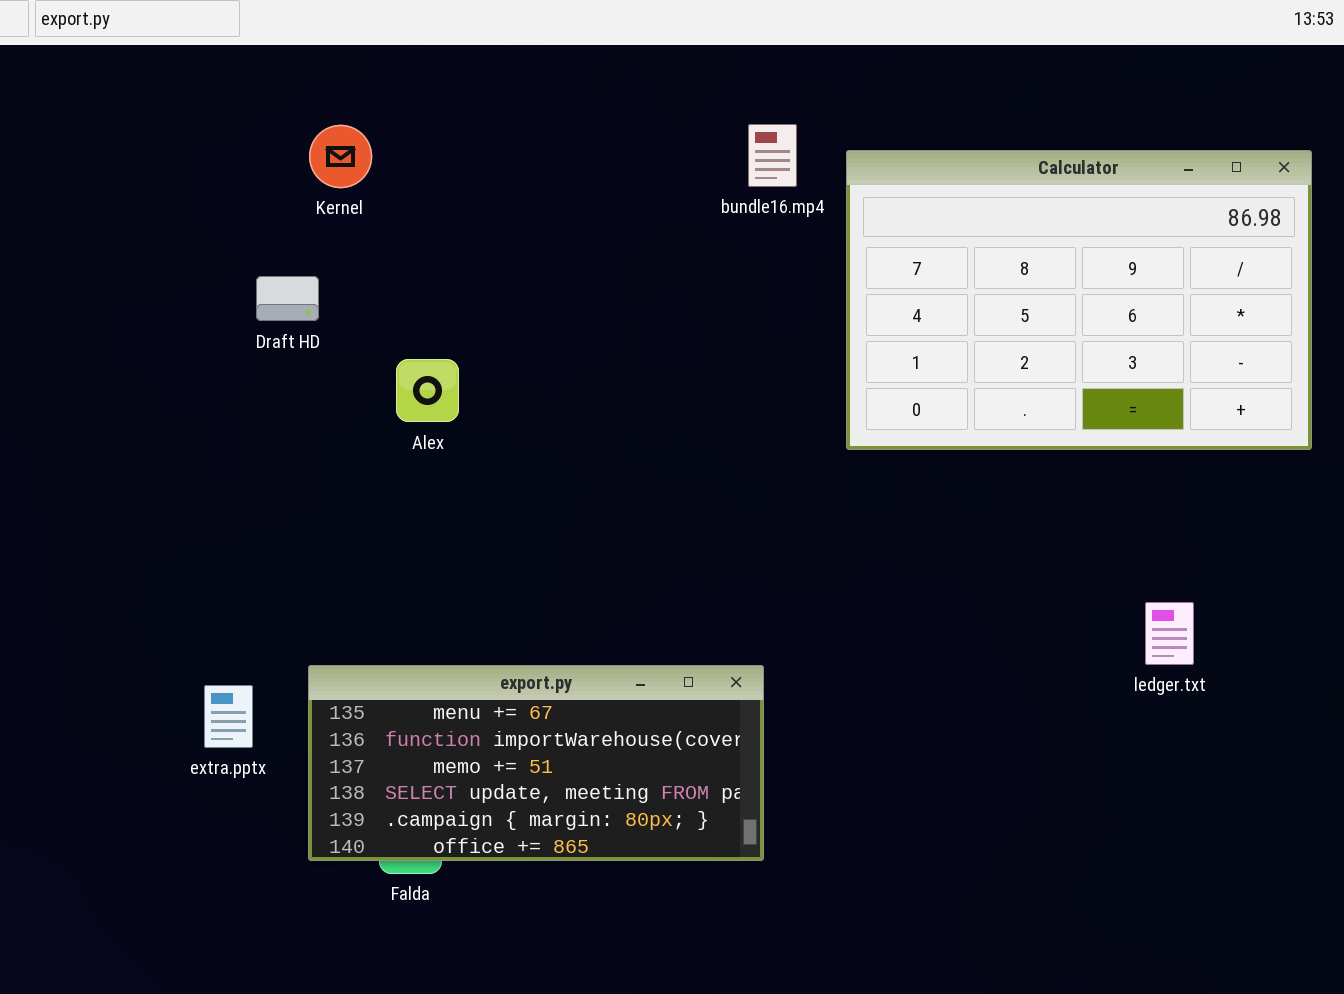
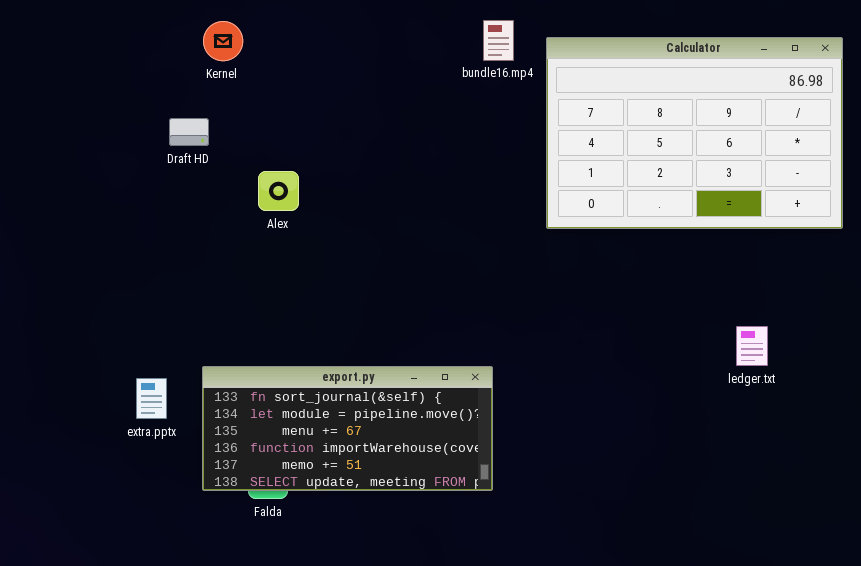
export.py: [308,665,764,861] -> [202,366,493,491], scrolled up 2 rows

